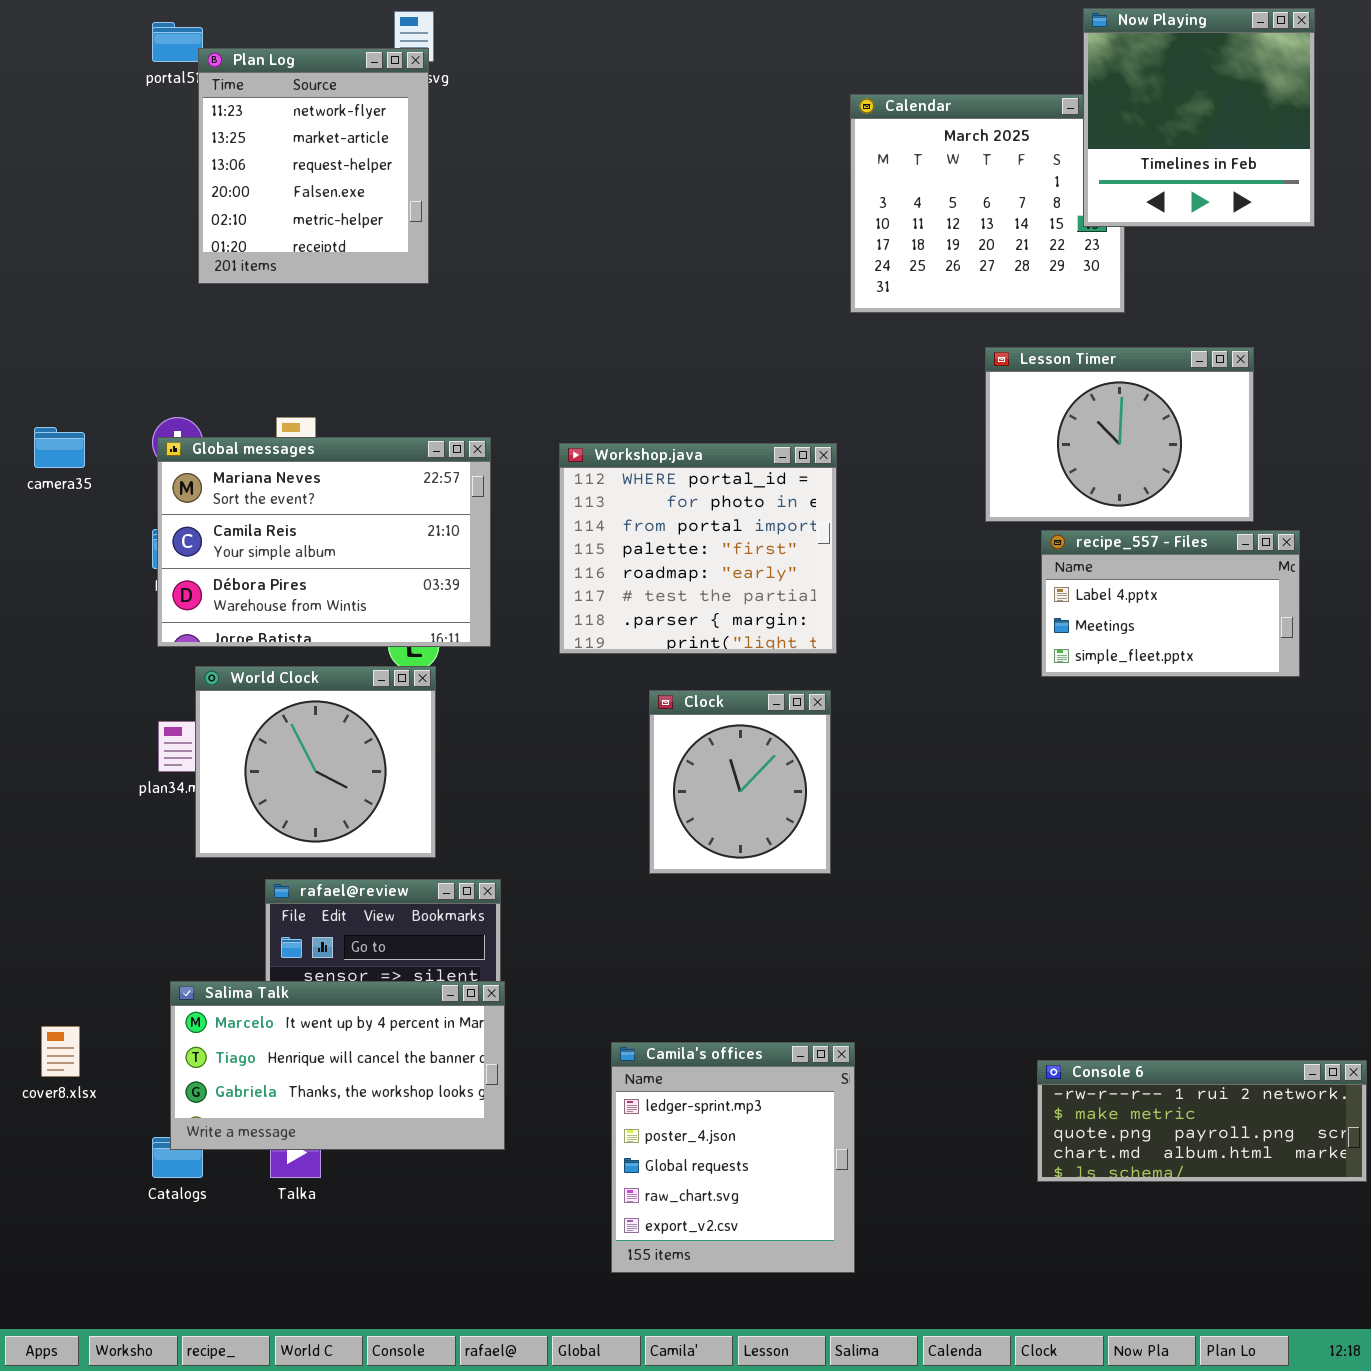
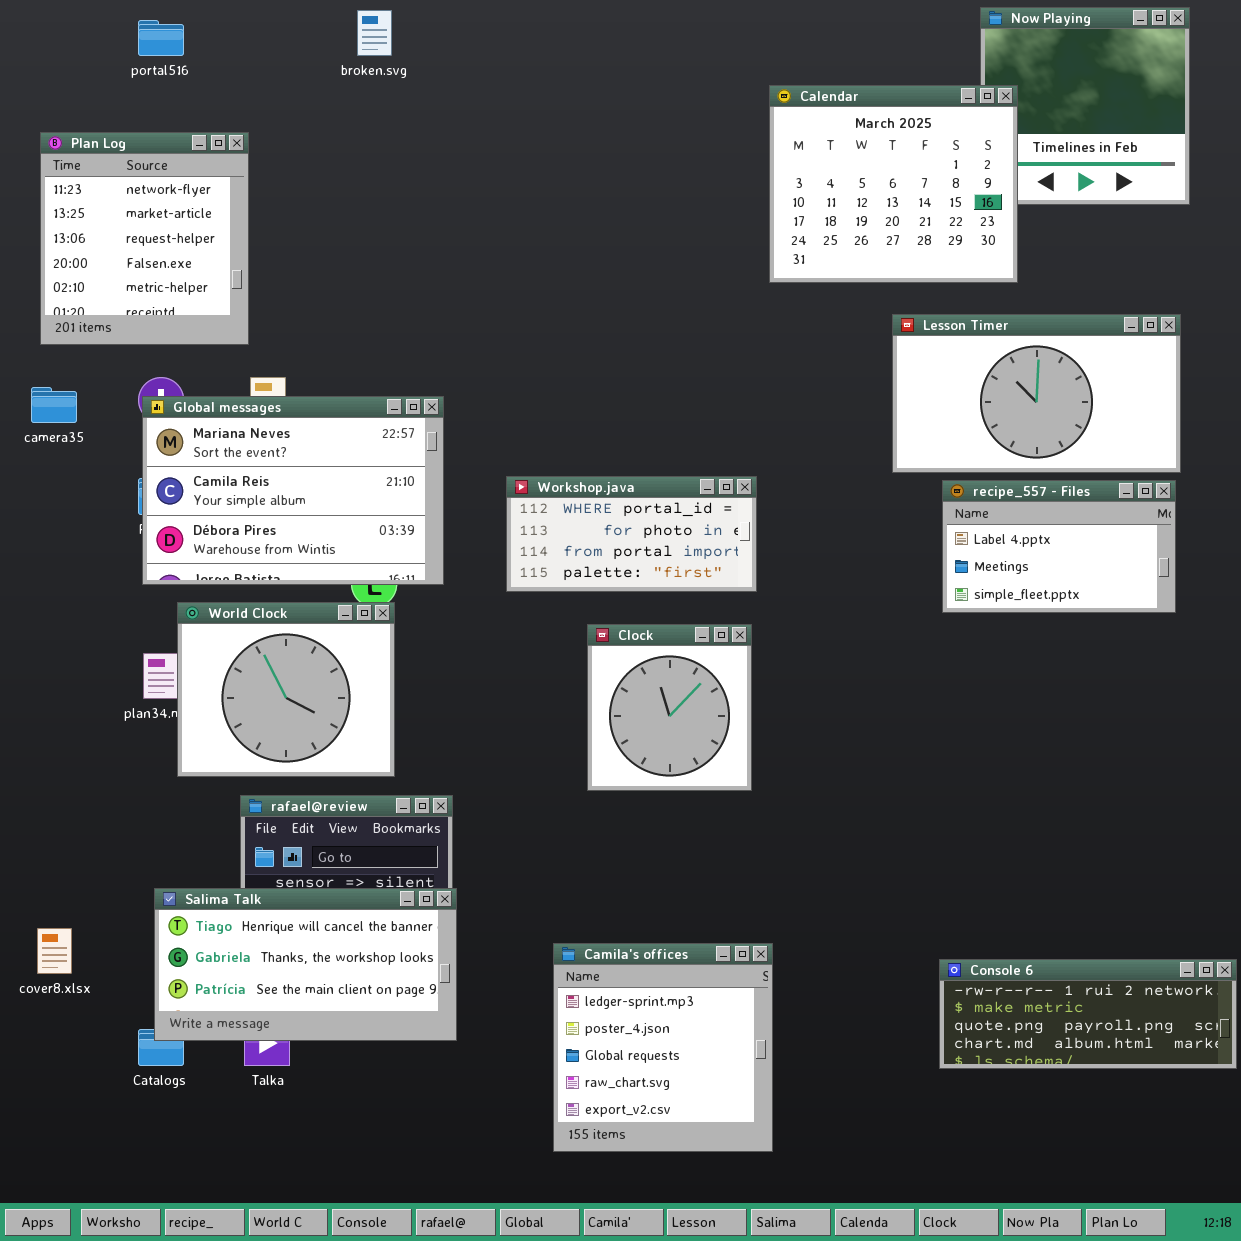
Plan Log: [198,48,429,284] -> [40,132,249,345], moved
Calendar: [850,94,1125,313] -> [769,85,1018,283], raised
Lesson Timer: [985,347,1254,522] -> [892,314,1181,473], resized
Workshop.java: [559,443,837,654] -> [506,476,757,592], resized
Salima Talk: [170,981,505,1150] -> [154,888,457,1041], scrolled down 1 row

